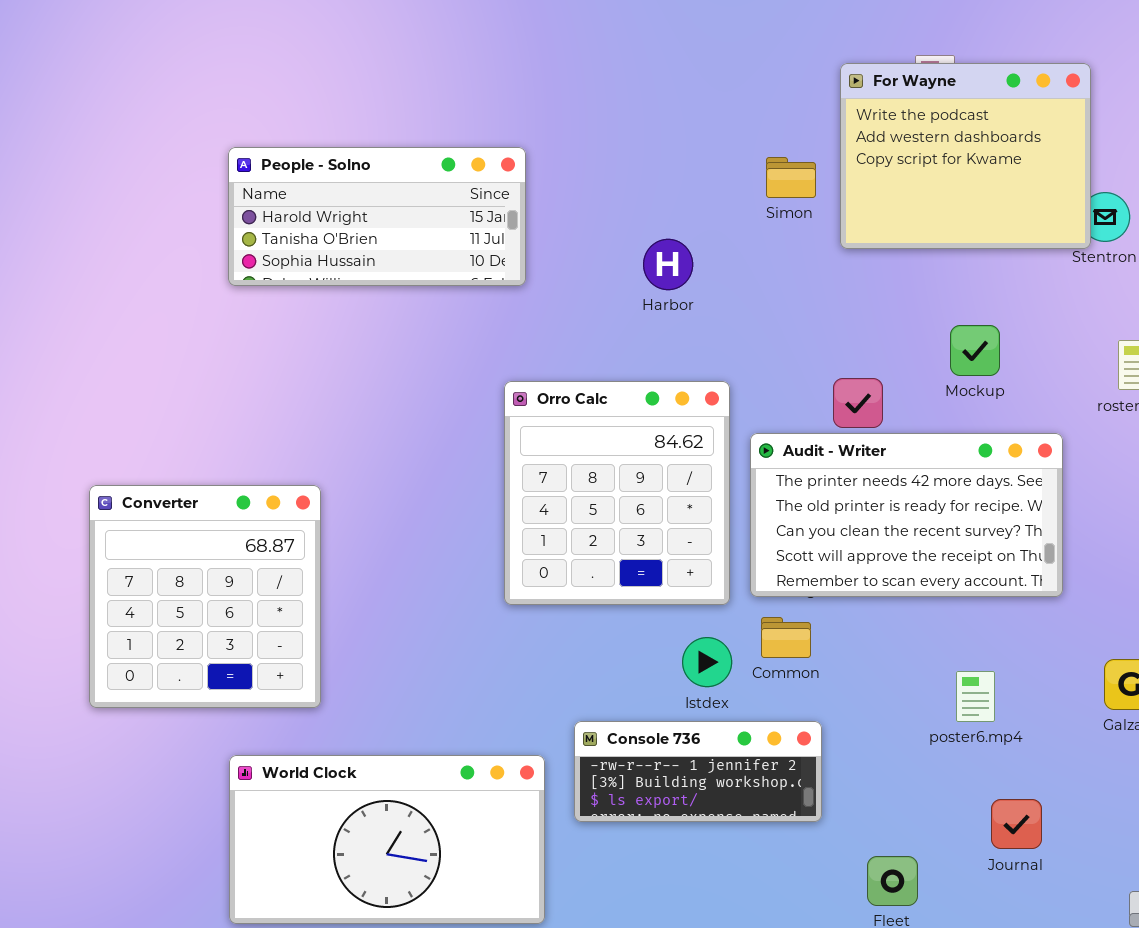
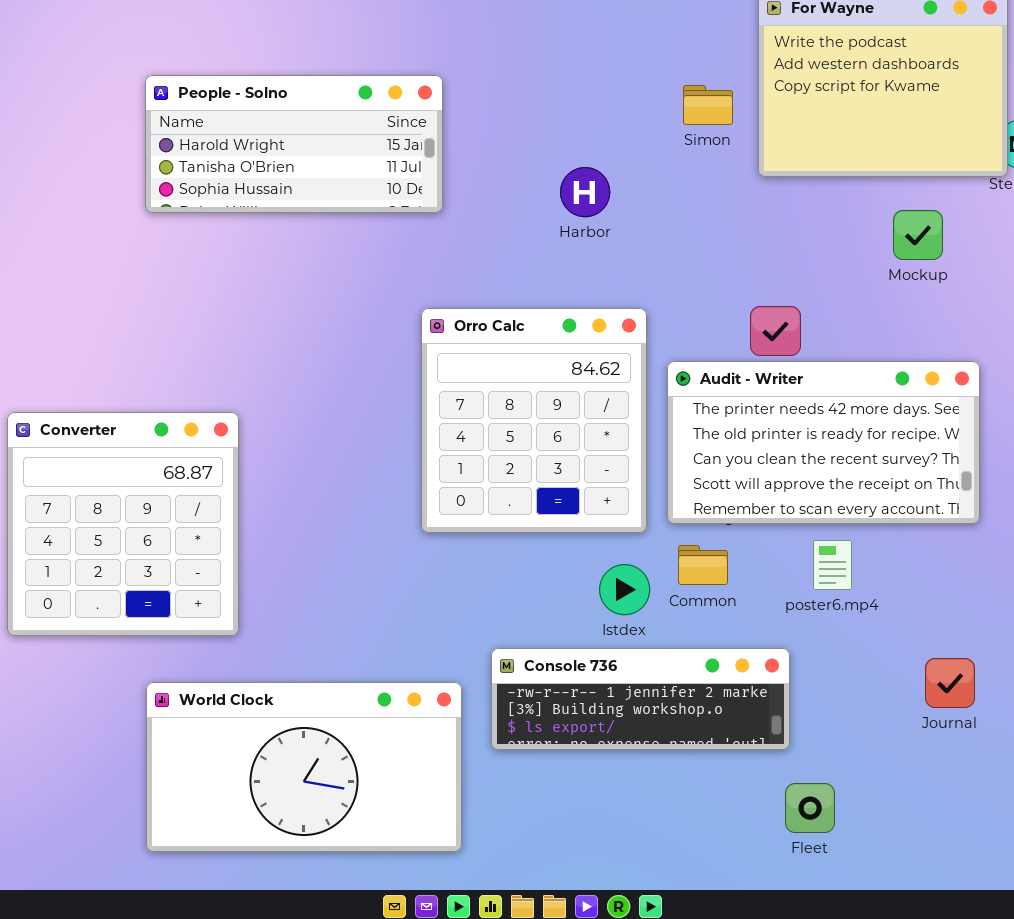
Mockup: [950,325,1000,376] -> [893,210,943,260], moved
poster6.mp4: [956,671,995,722] -> [813,540,852,590], moved
Console 736: [574,721,822,822] -> [491,648,790,750], resized
Journal: [991,799,1042,849] -> [925,658,975,708], moved

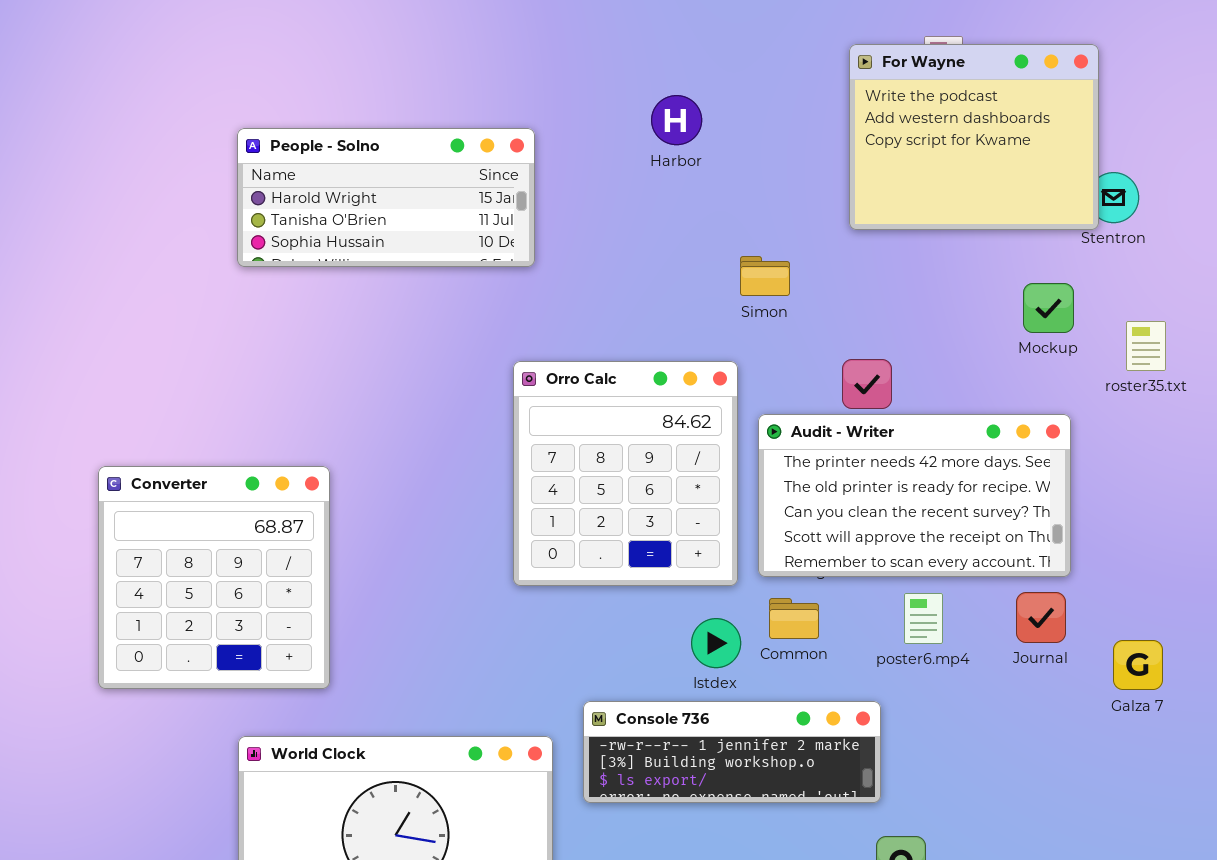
Simon: [683,85,733,125] -> [740,256,790,296], moved
Harbor: [560,167,610,217] -> [651,95,702,145], moved
Mockup: [893,210,943,260] -> [1023,283,1074,333], moved
Journal: [925,658,975,708] -> [1016,592,1066,643], moved

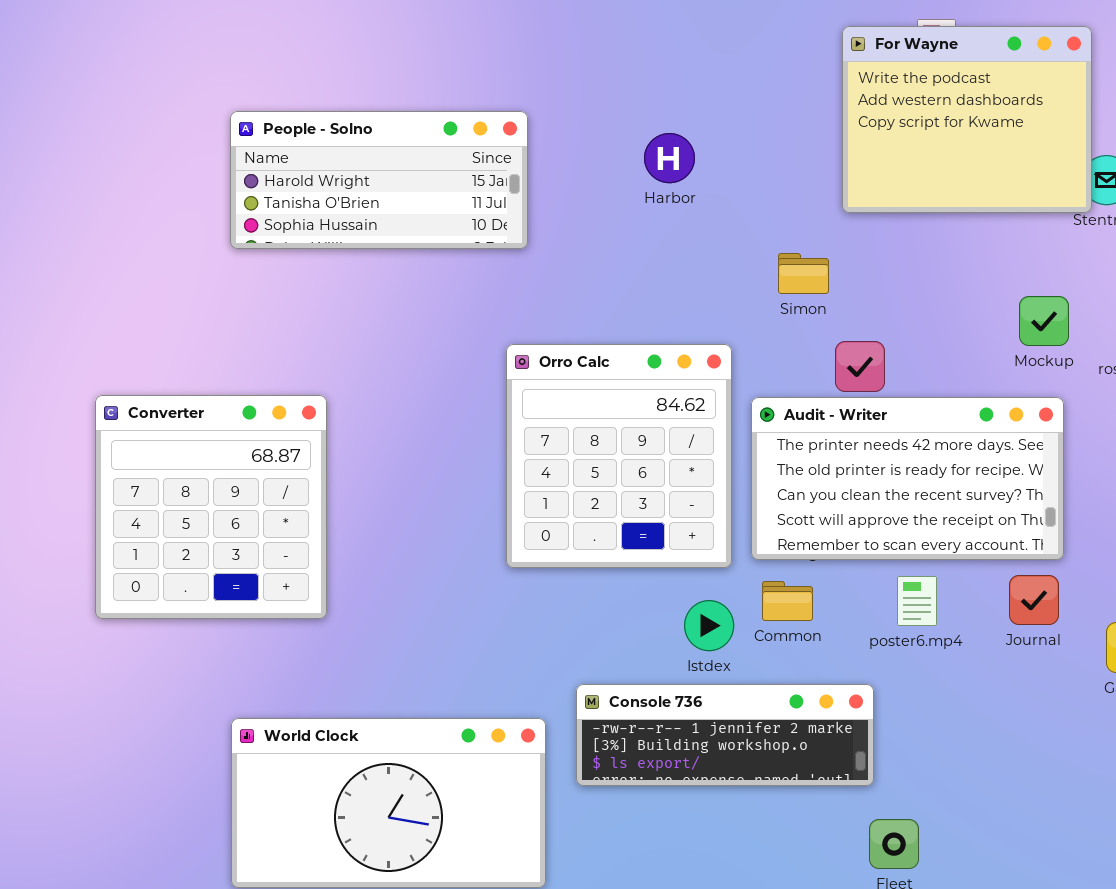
Harbor: [651,95,702,145] -> [644,133,695,183], moved
Simon: [740,256,790,296] -> [778,253,829,294], moved
Mockup: [1023,283,1074,333] -> [1019,296,1069,346], moved
Converter: [98,466,330,689] -> [95,395,327,619], moved

